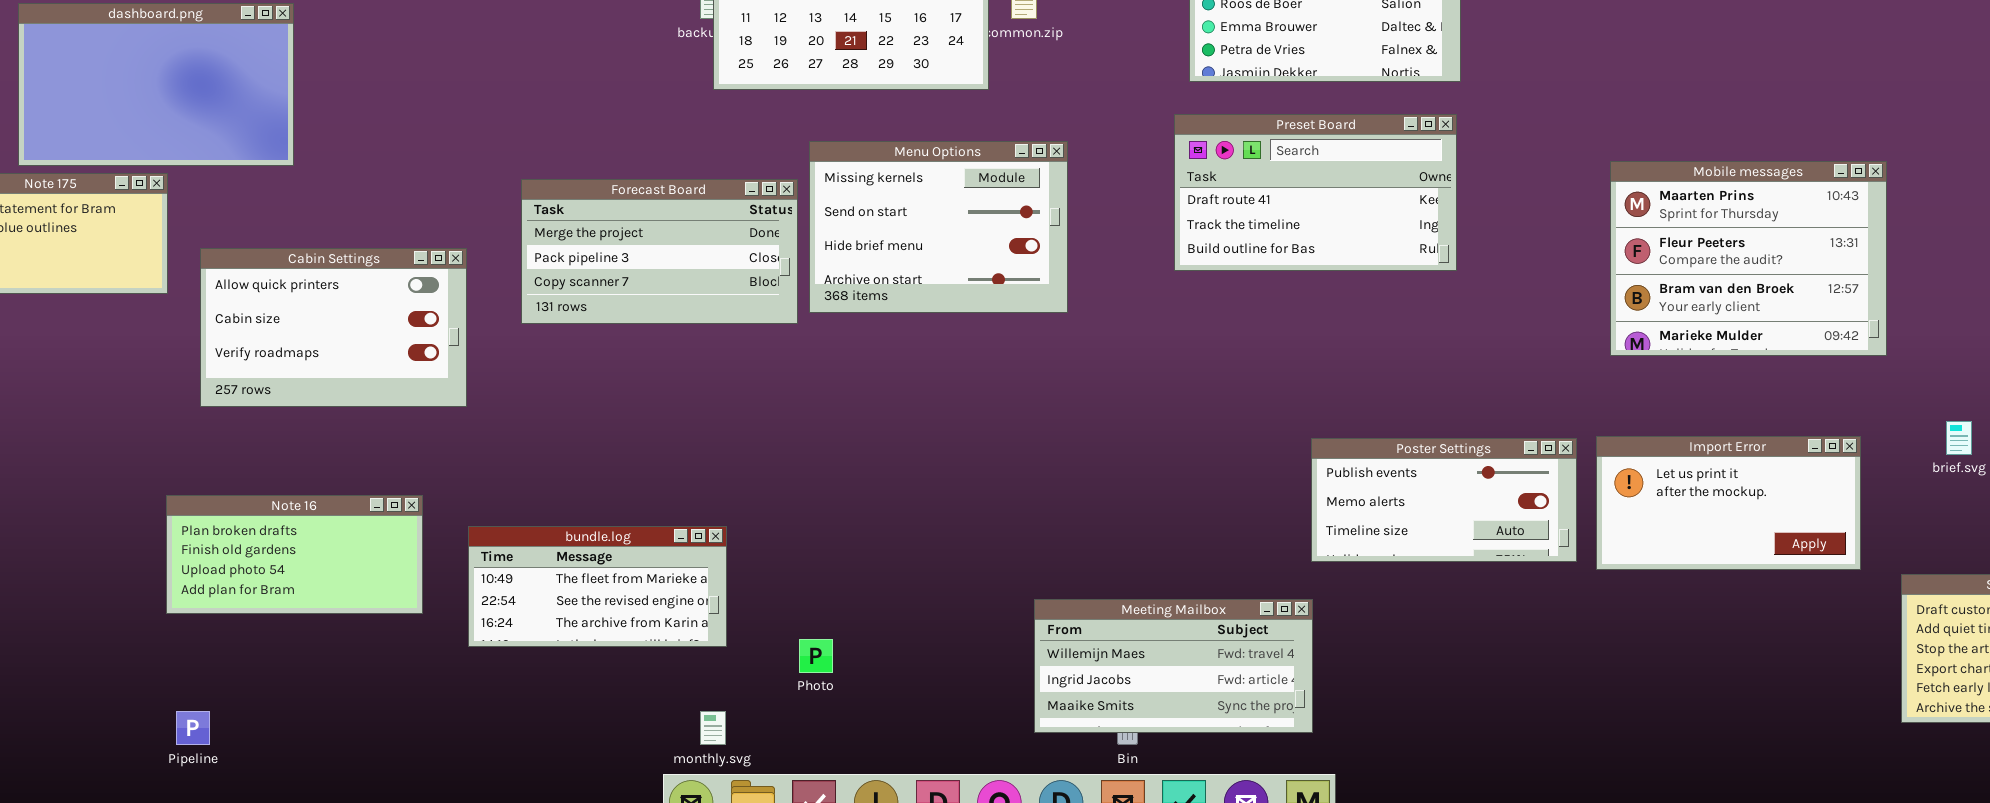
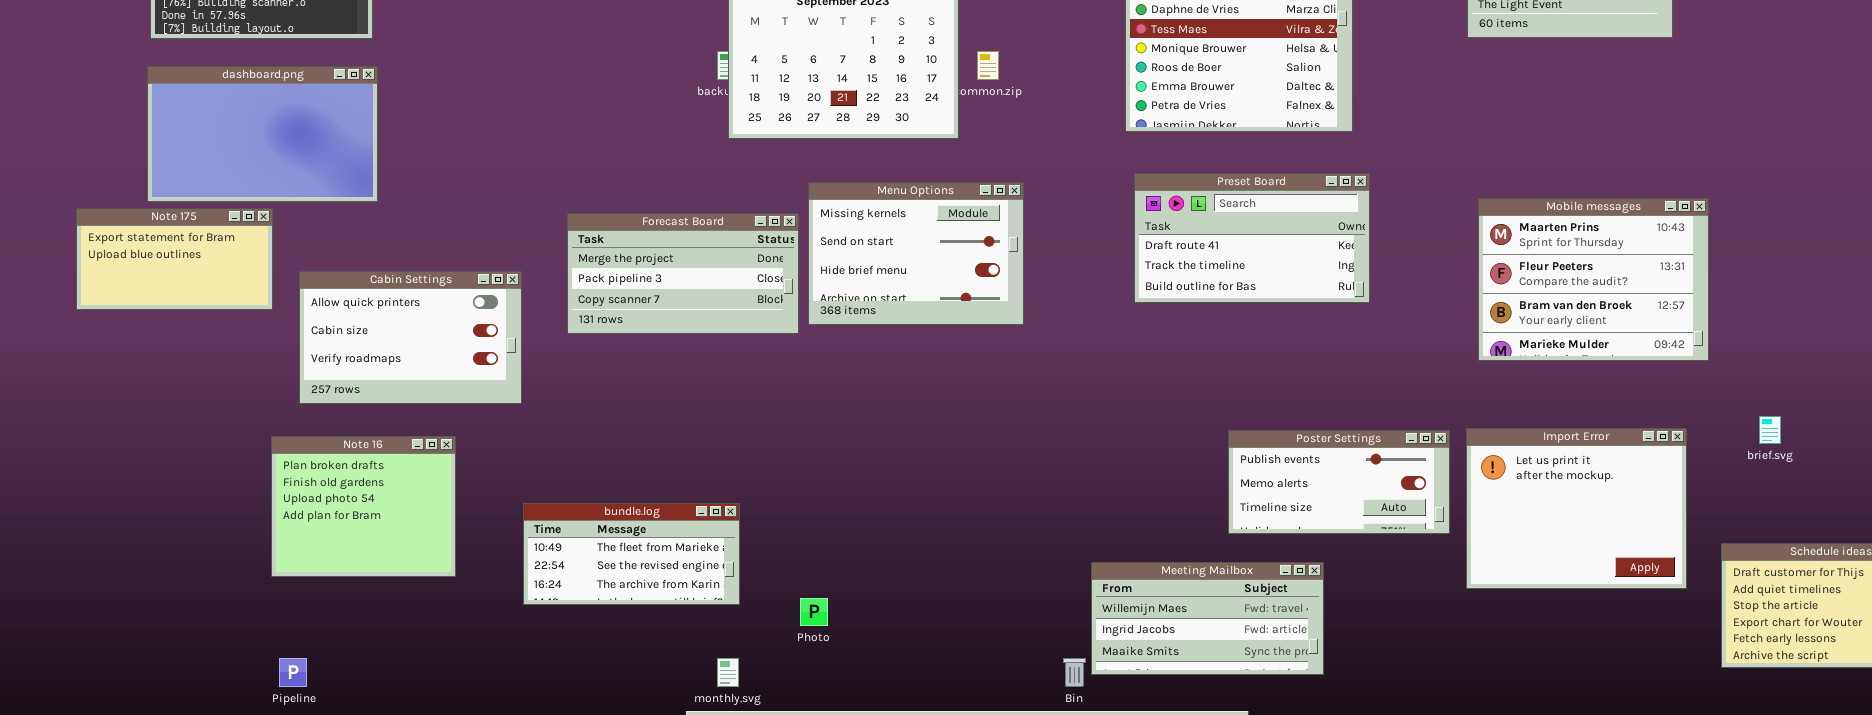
Preset Board: [1174,114,1457,271] -> [1134,173,1370,303], moved
Import Error: [1596,436,1861,570] -> [1466,428,1687,589], resized
Note 16: [166,495,423,614] -> [271,436,456,577], resized
Meeting Mailbox: [1034,599,1313,733] -> [1091,562,1324,675], moved

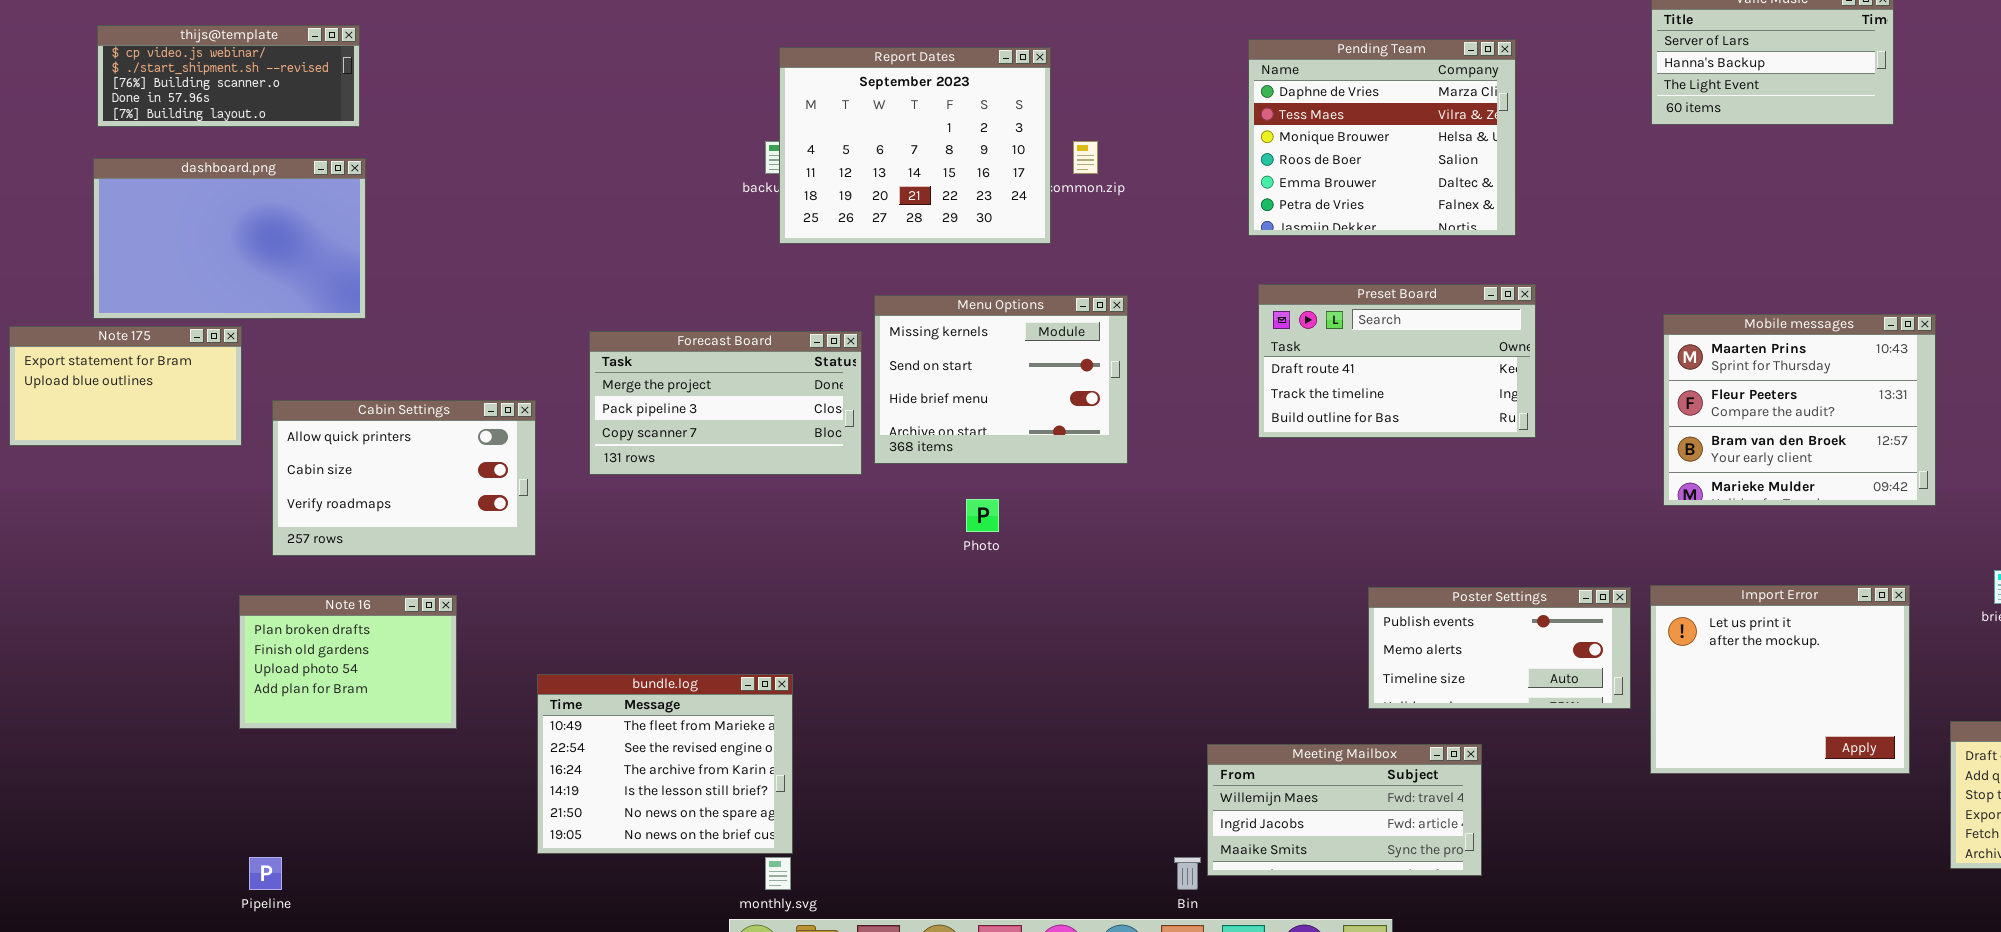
Note 16: [271,436,456,577] -> [239,595,457,729], resized
bundle.log: [523,503,740,605] -> [537,674,793,854], resized
Photo: [800,598,828,626] -> [966,499,999,532], moved

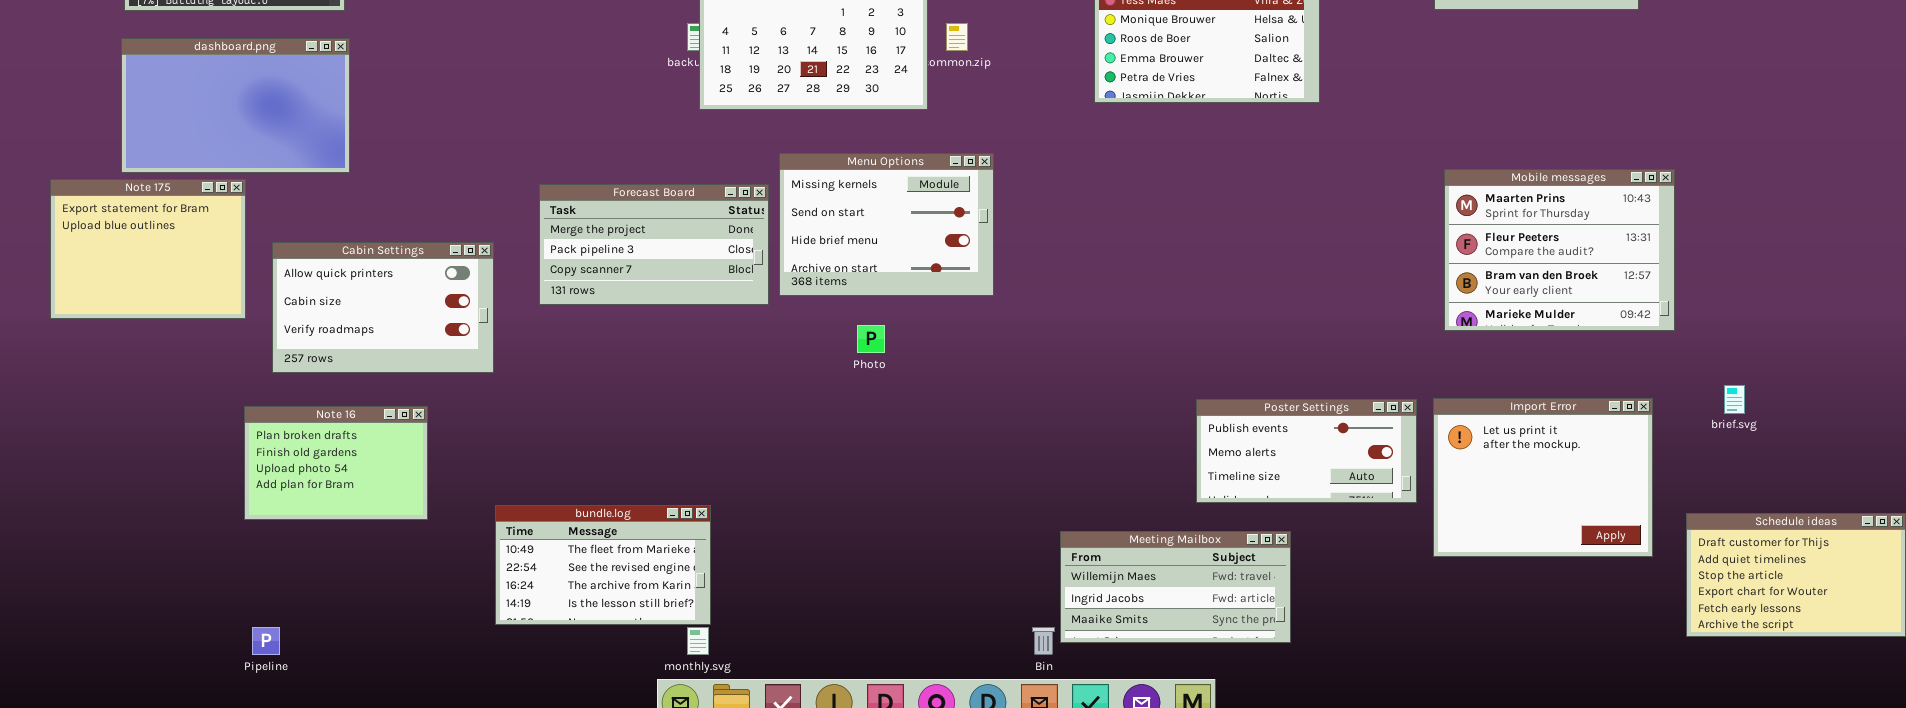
Preset Board: [1258,284,1536,438] -> none, closed
Note 175: [9,326,242,446] -> [50,179,246,319], resized
bundle.log: [537,674,793,854] -> [495,505,711,625], resized

